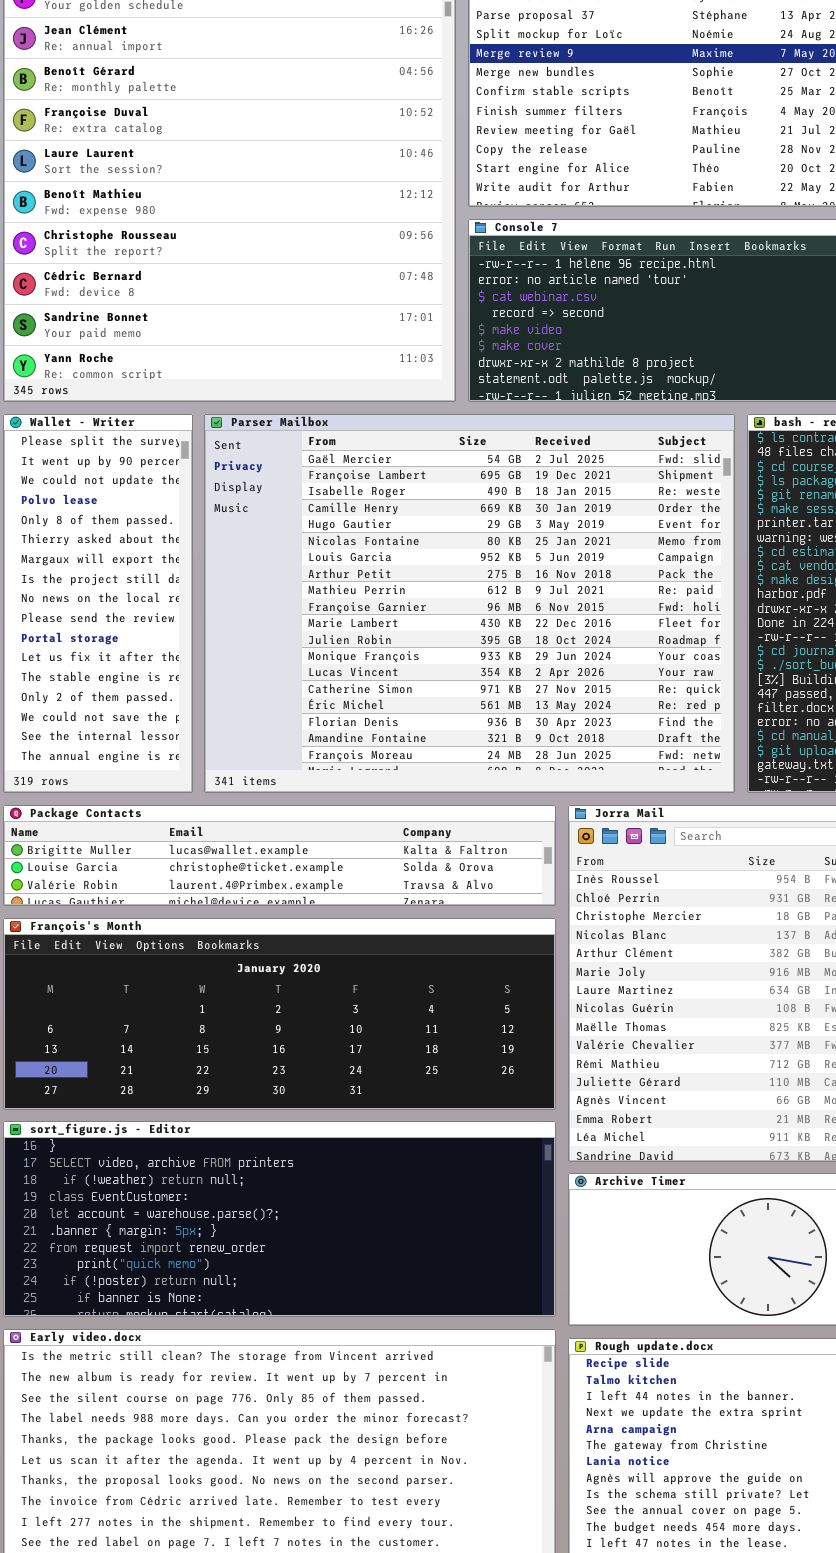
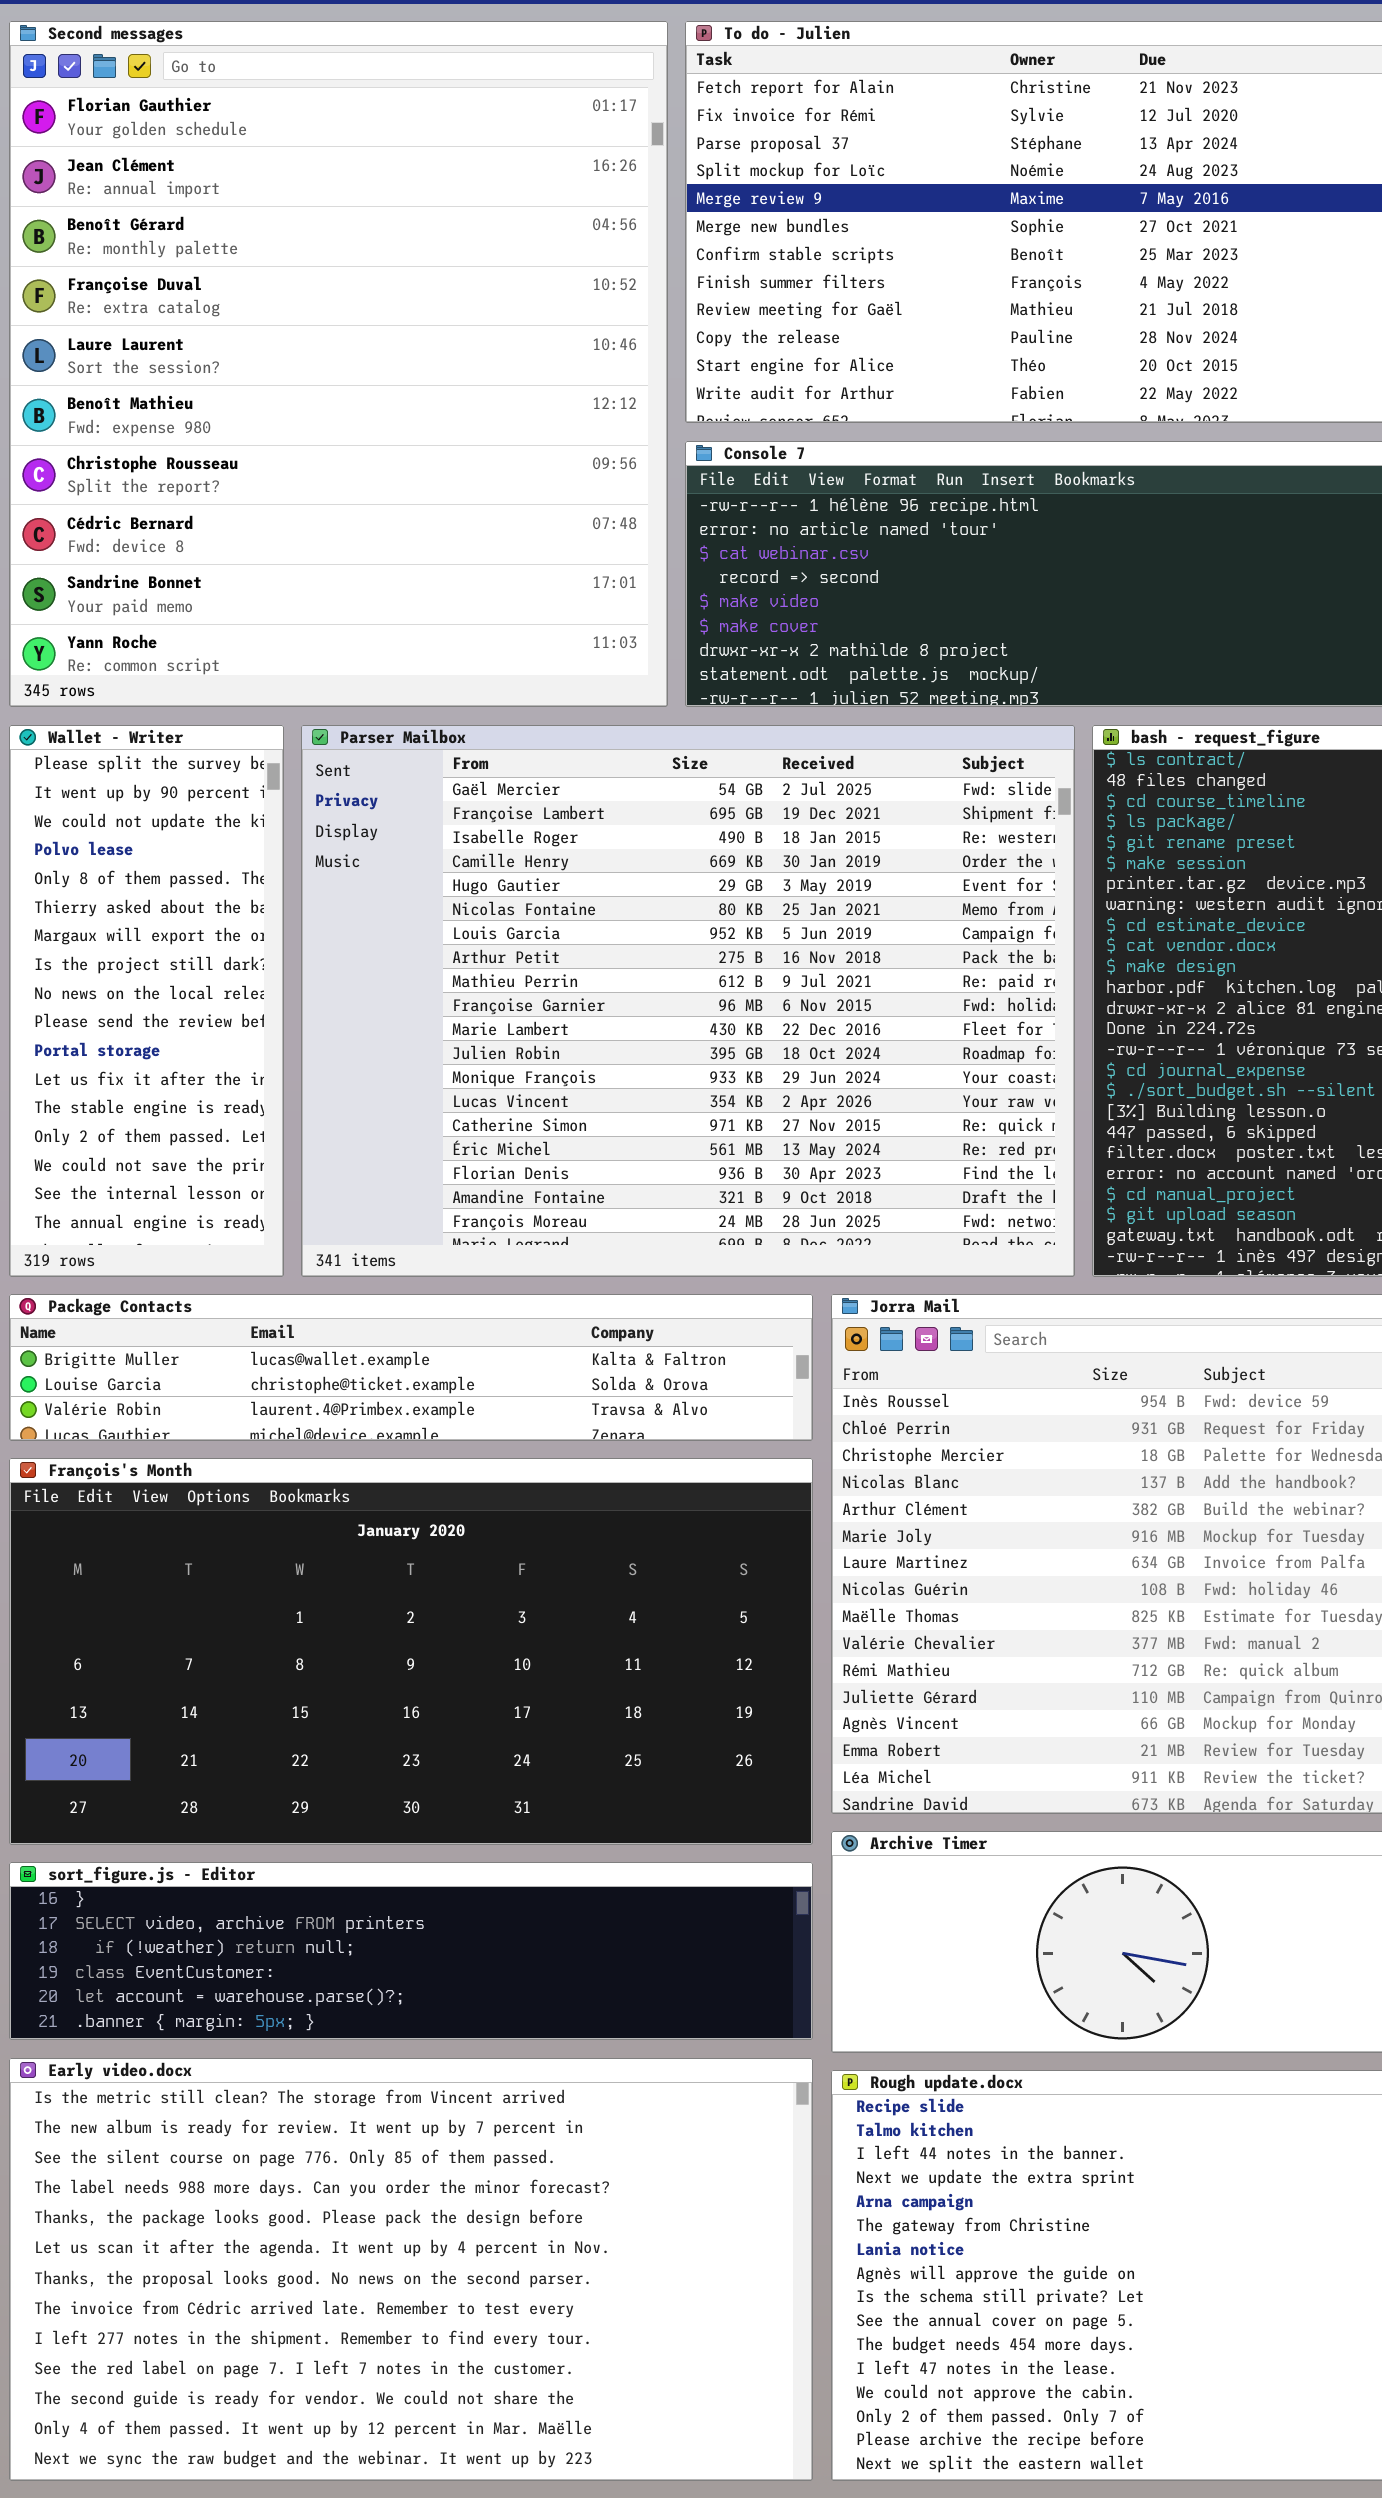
François's Month: [3,918,556,1110] -> [9,1458,813,1845], resized
sort_figure.js - Editor: [3,1121,556,1317] -> [9,1862,813,2040], resized

